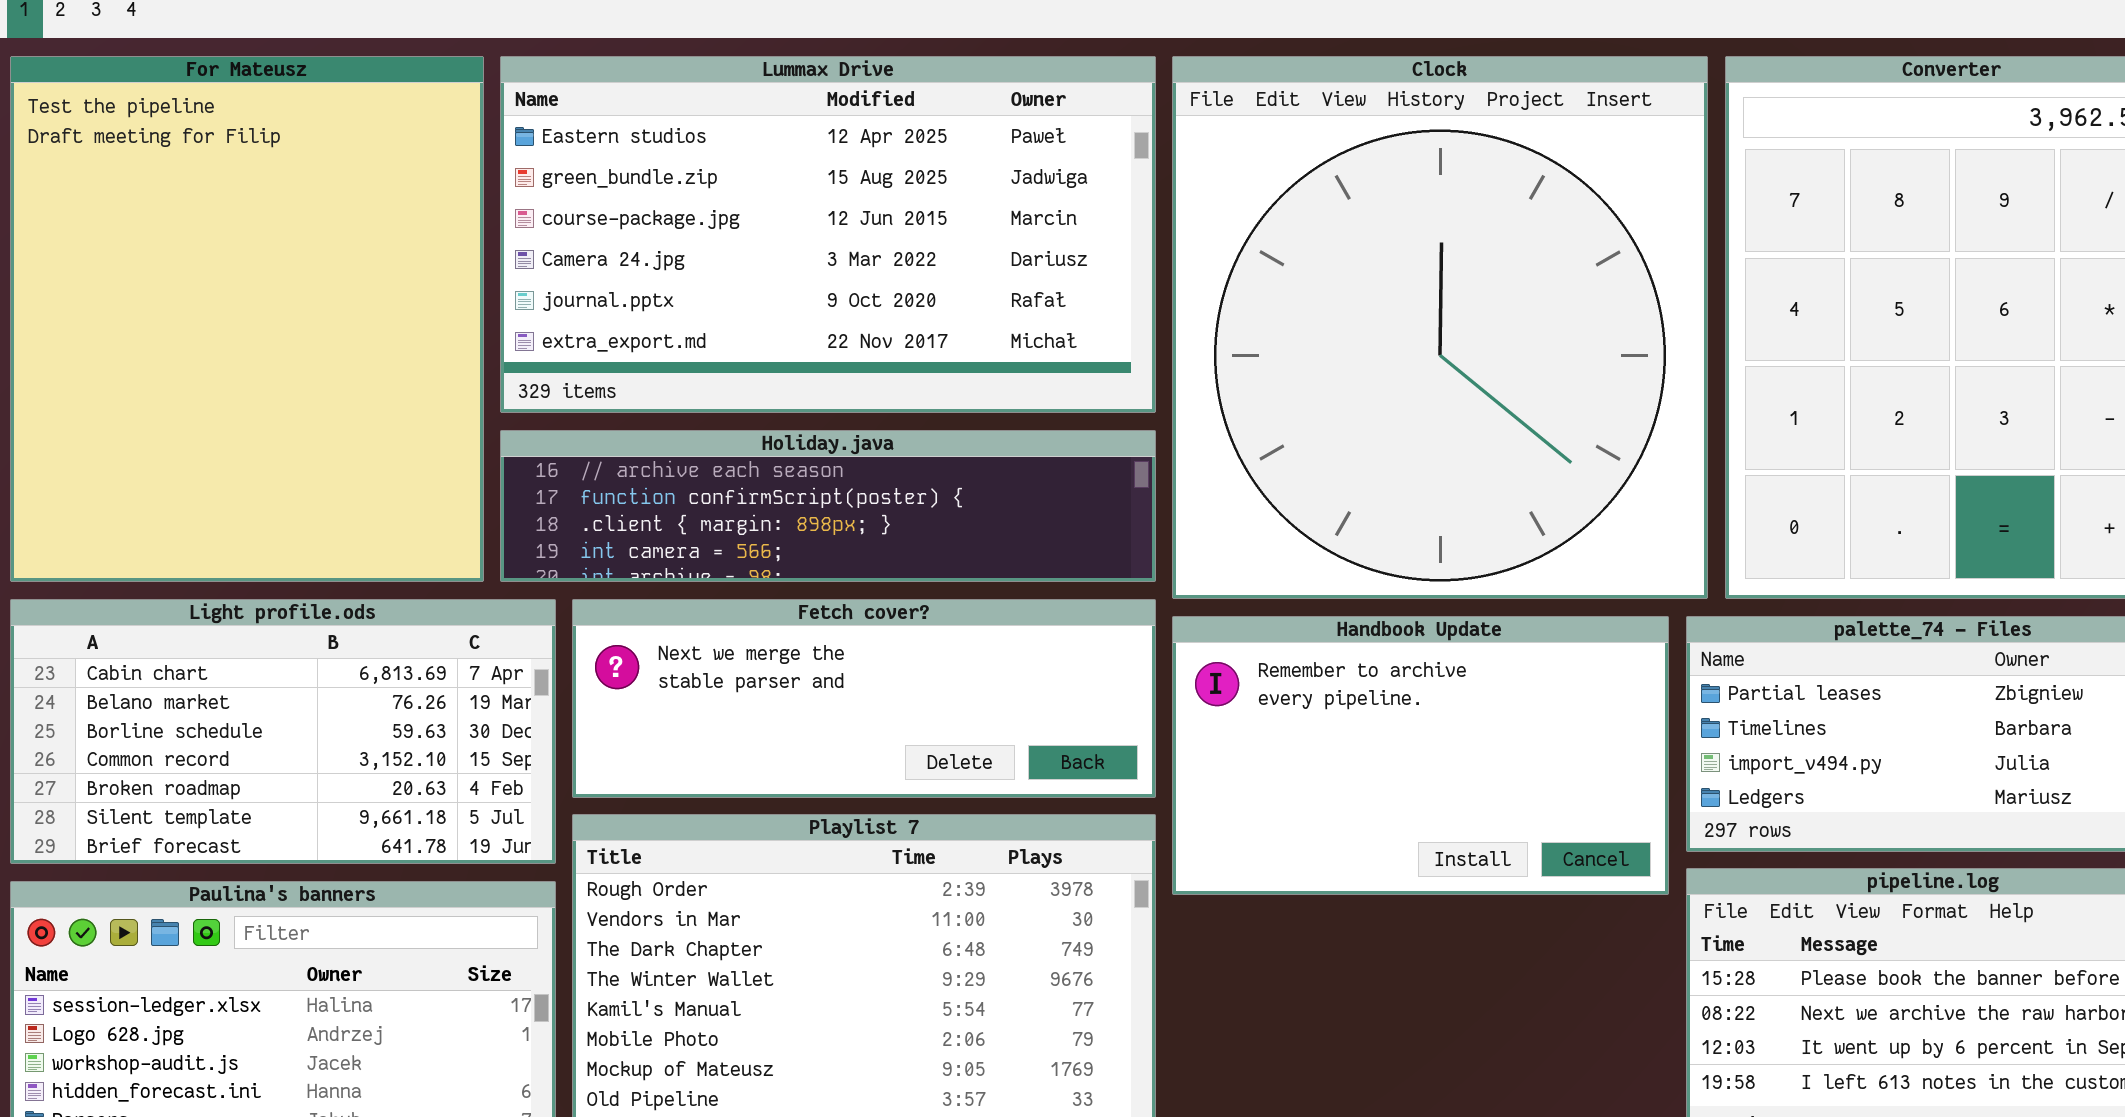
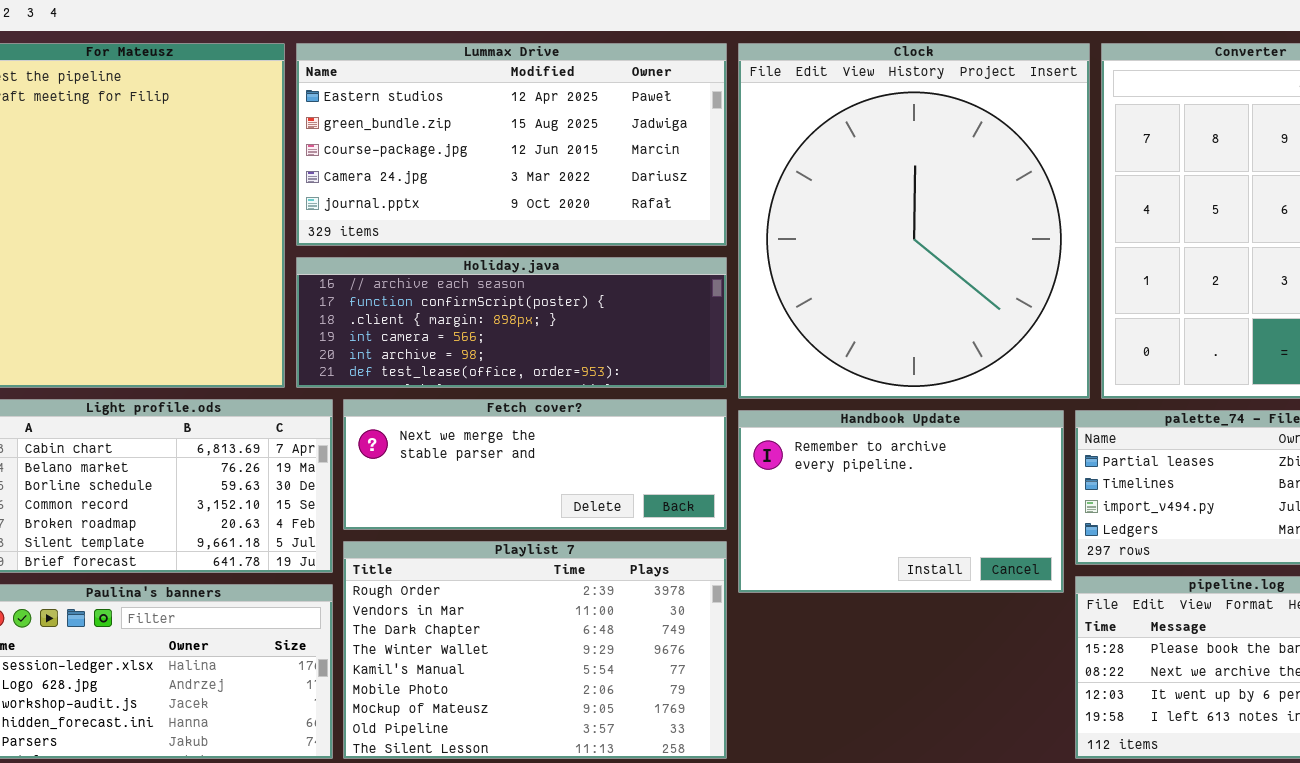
Lummax Drive: [500,56,1156,413] -> [296,43,727,246], resized
Holiday.java: [500,430,1156,582] -> [296,257,727,388], resized

